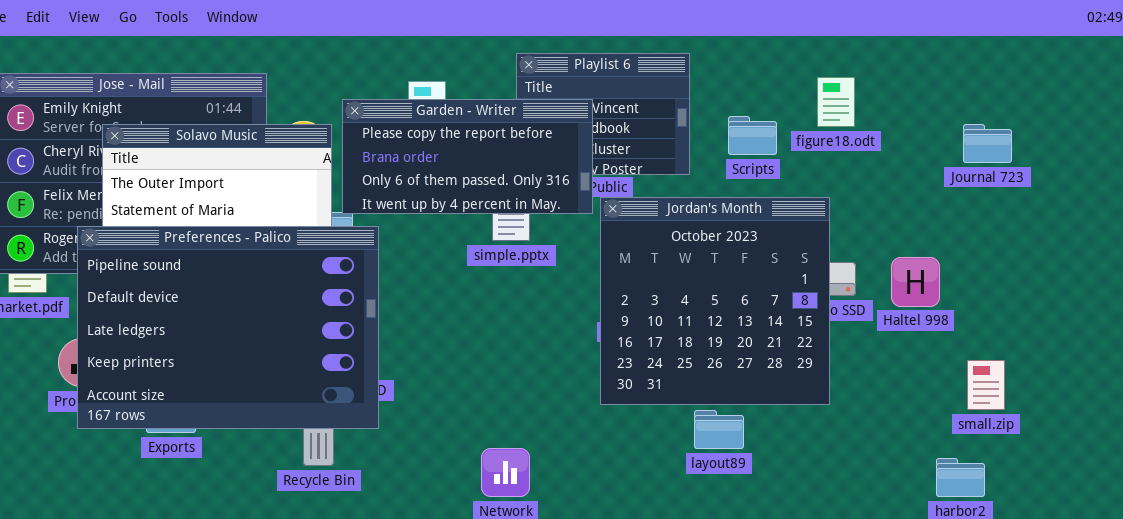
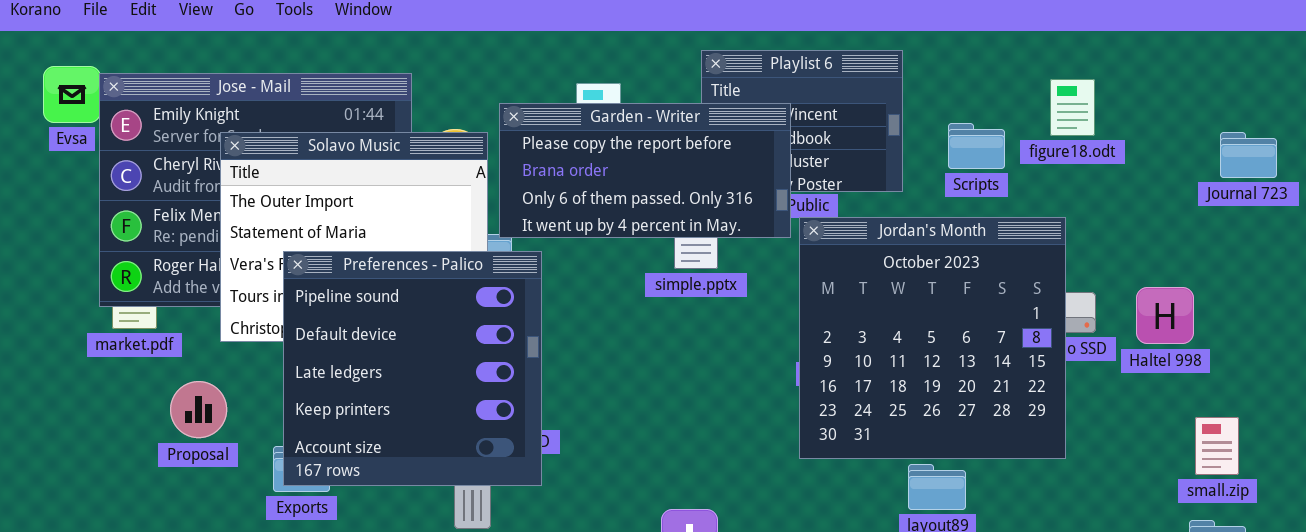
Preferences - Palico: [77,226,379,429] -> [283,251,542,486], resized
small.zip: [967,360,1005,410] -> [1195,417,1239,475], moved

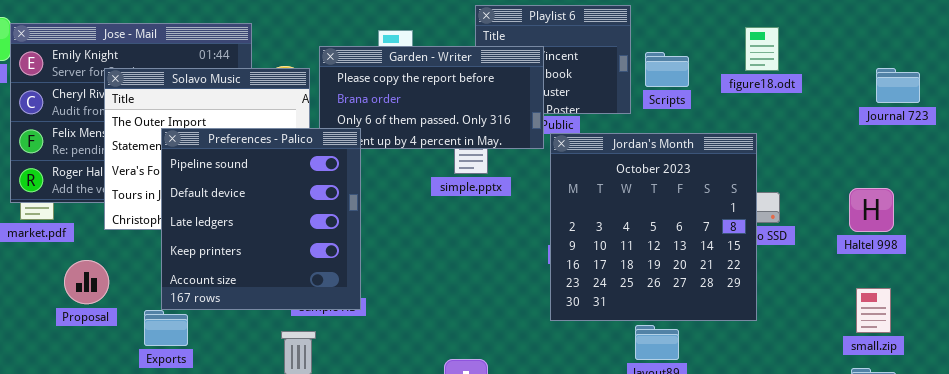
Scripts: [948,123,1005,169] -> [645,52,689,87], moved
Preferences - Palico: [283,251,542,486] -> [161,128,361,310], moved
Haltel 998: [1136,287,1194,344] -> [849,188,894,232], moved

